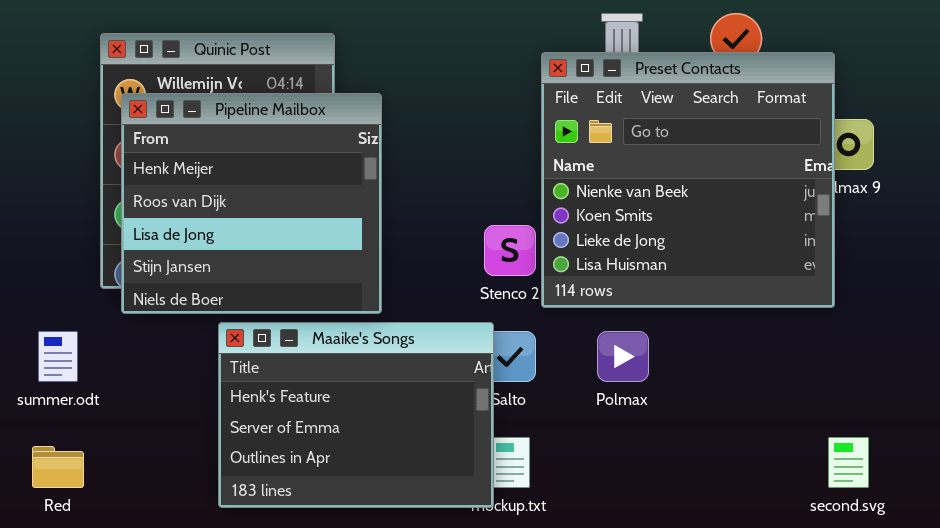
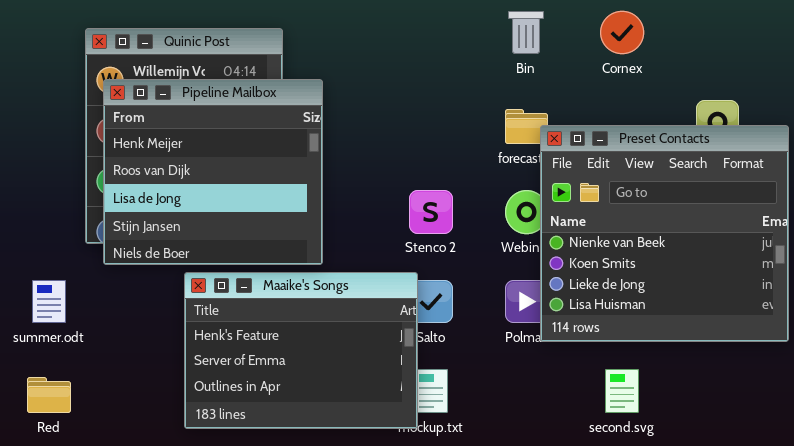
Preset Contacts: [541,52,835,308] -> [540,125,789,342], moved
second.svg: [828,437,869,488] -> [605,369,639,413], moved

